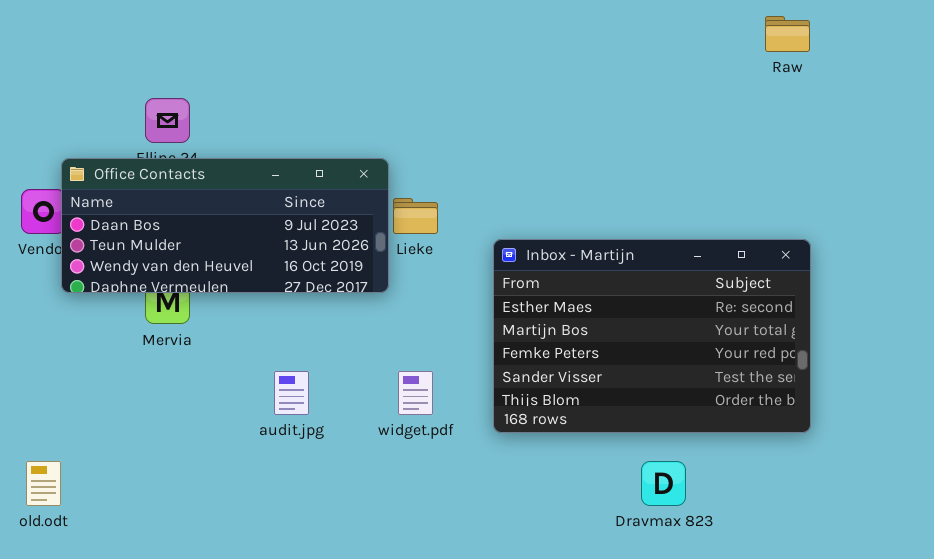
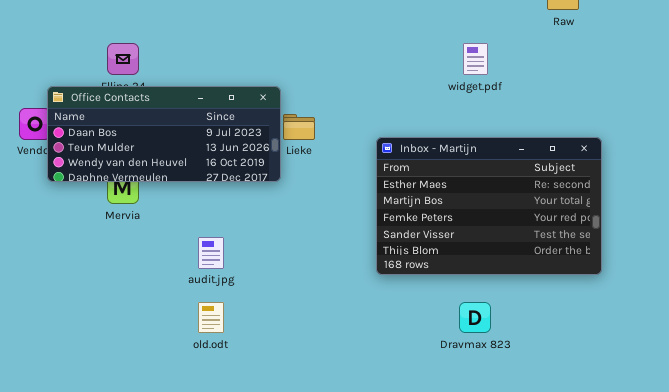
Inbox - Martijn: [493,239,811,433] -> [376,137,602,275], moved
widget.pdf: [398,371,433,415] -> [463,43,488,75], moved
old.odt: [26,461,61,506] -> [198,302,224,333], moved

